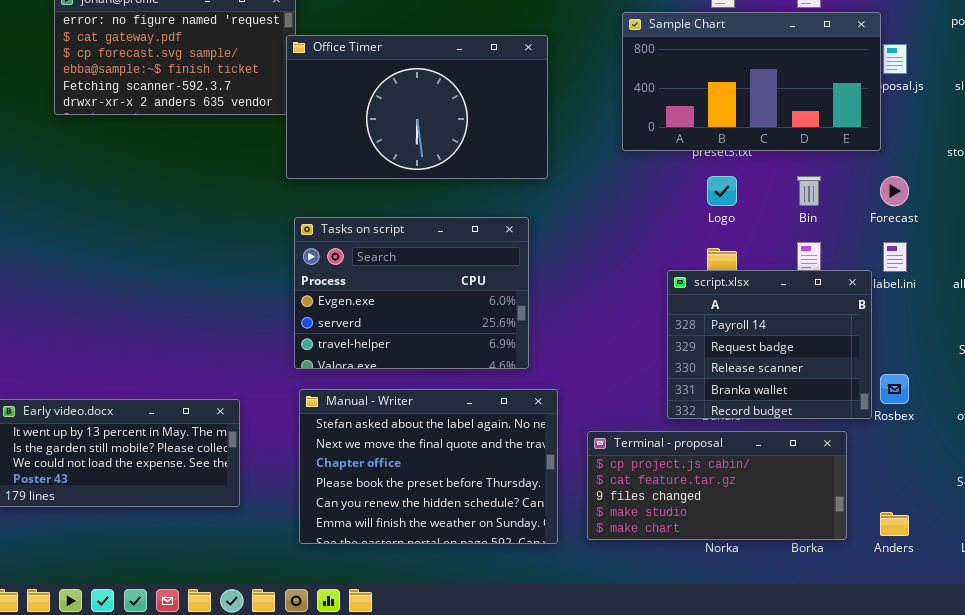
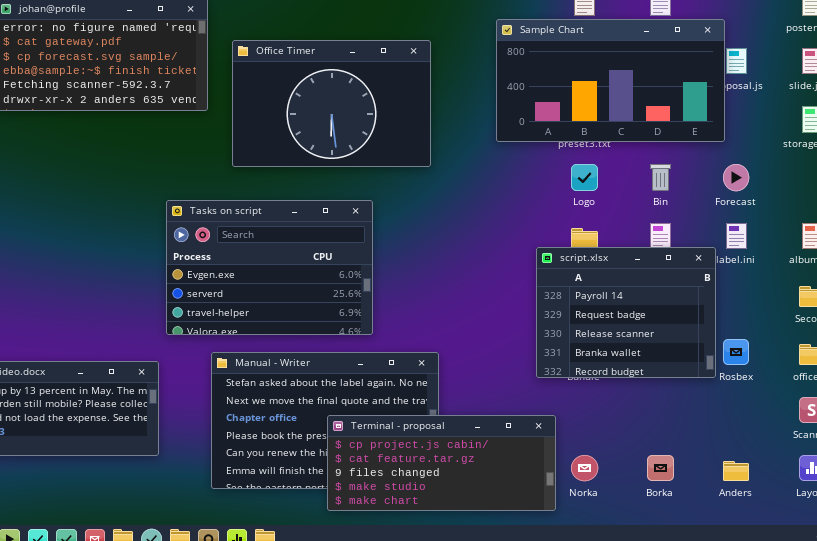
Office Timer: [286,35,548,179] -> [232,40,431,167], resized
Tasks on script: [294,217,529,369] -> [166,200,373,335], moved
Terminal - proposal: [587,431,847,540] -> [327,415,556,511], moved

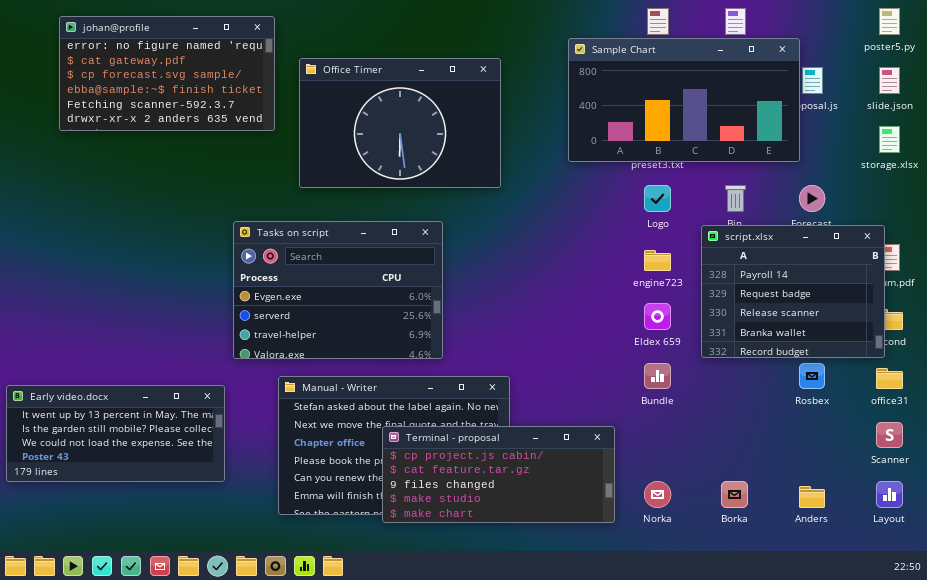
script.xlsx: [536,247,716,378] -> [701,225,885,358], moved
Terminal - proposal: [327,415,556,511] -> [382,426,615,523], moved

